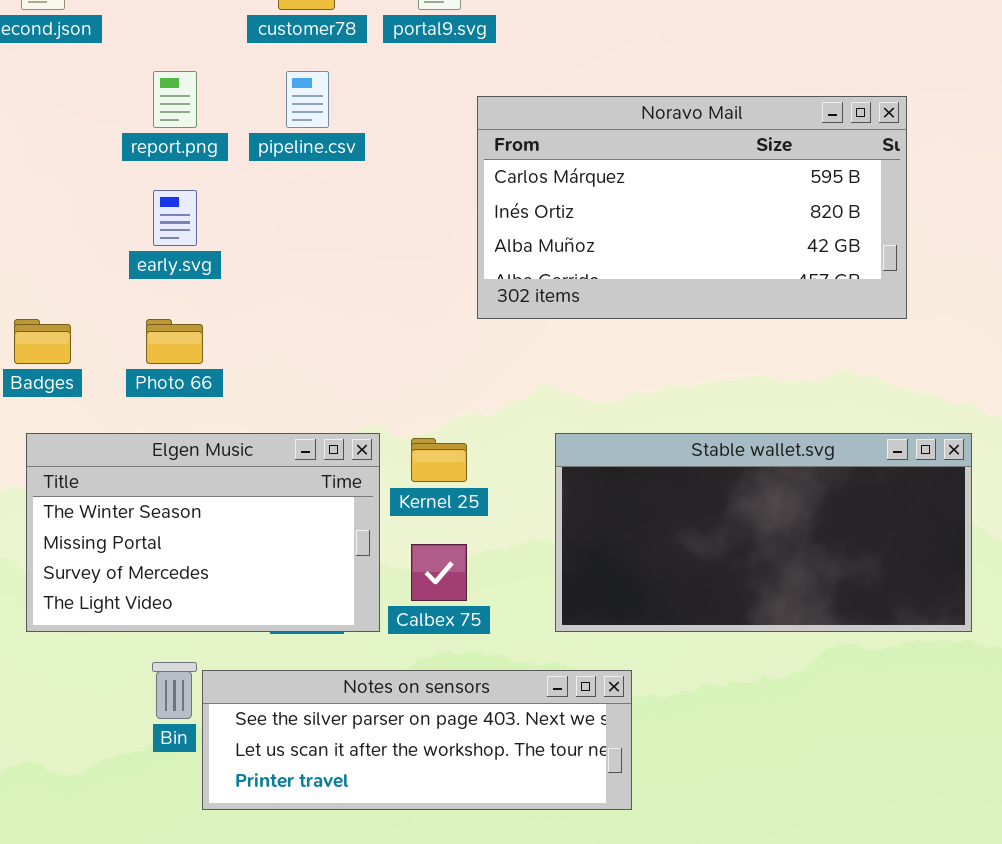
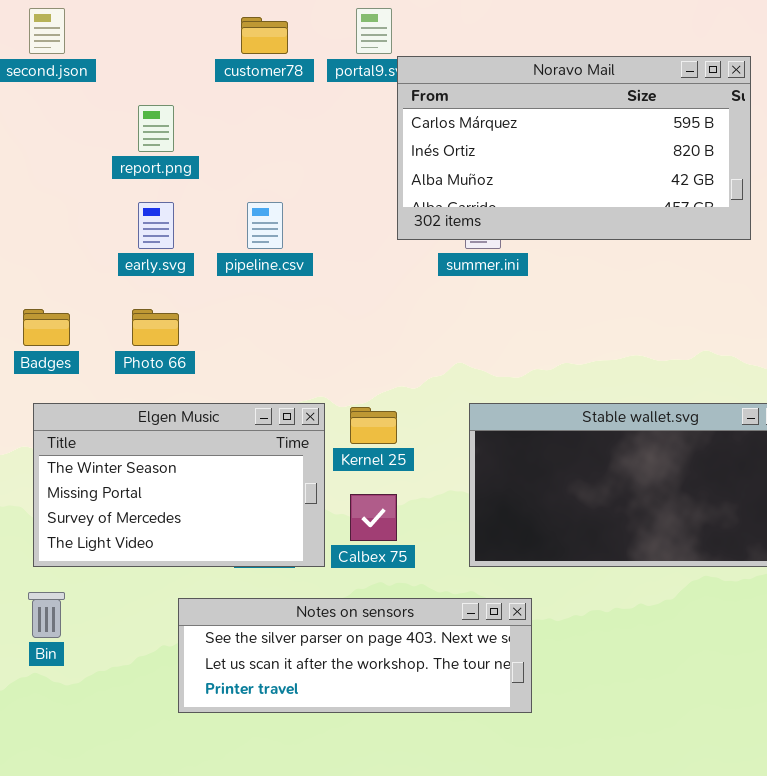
pipeline.csv: [286,71,329,128] -> [247,202,283,249], moved
Noravo Mail: [477,96,907,319] -> [397,56,751,240], moved
Bin: [152,662,197,719] -> [28,592,65,638], moved

